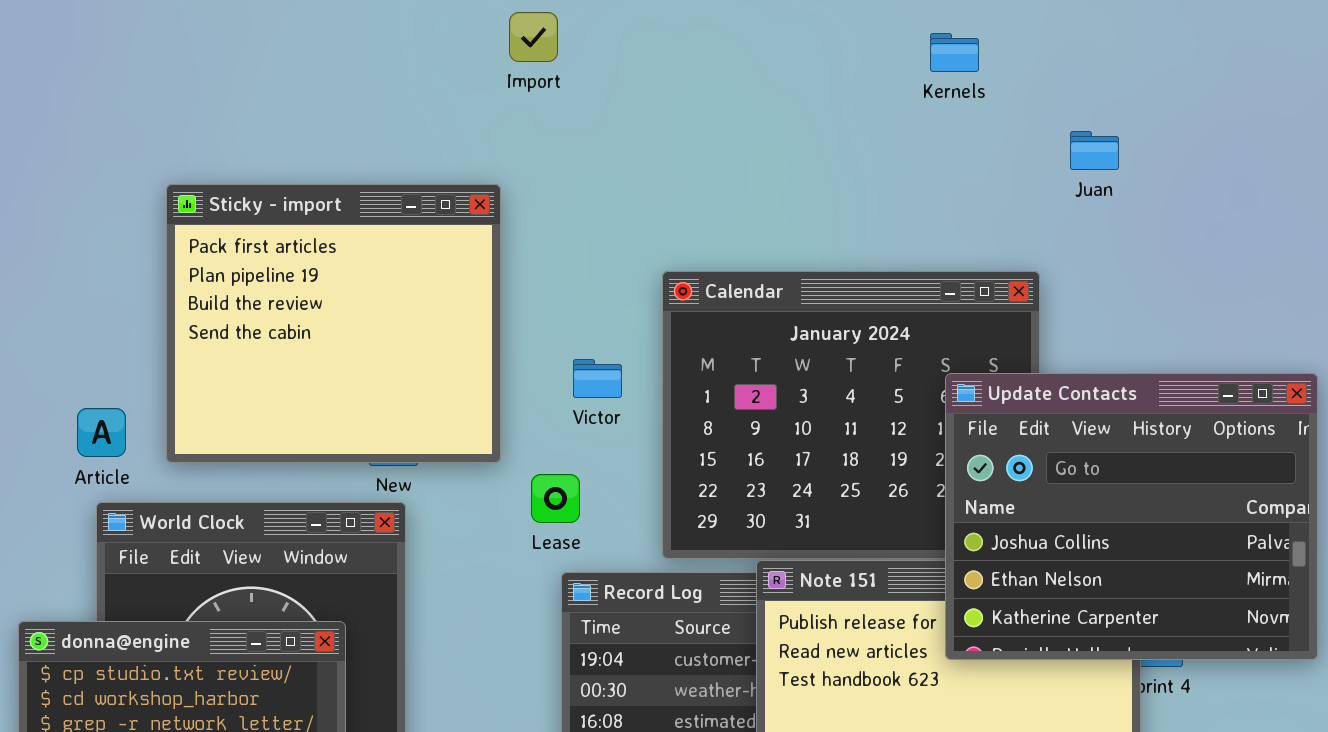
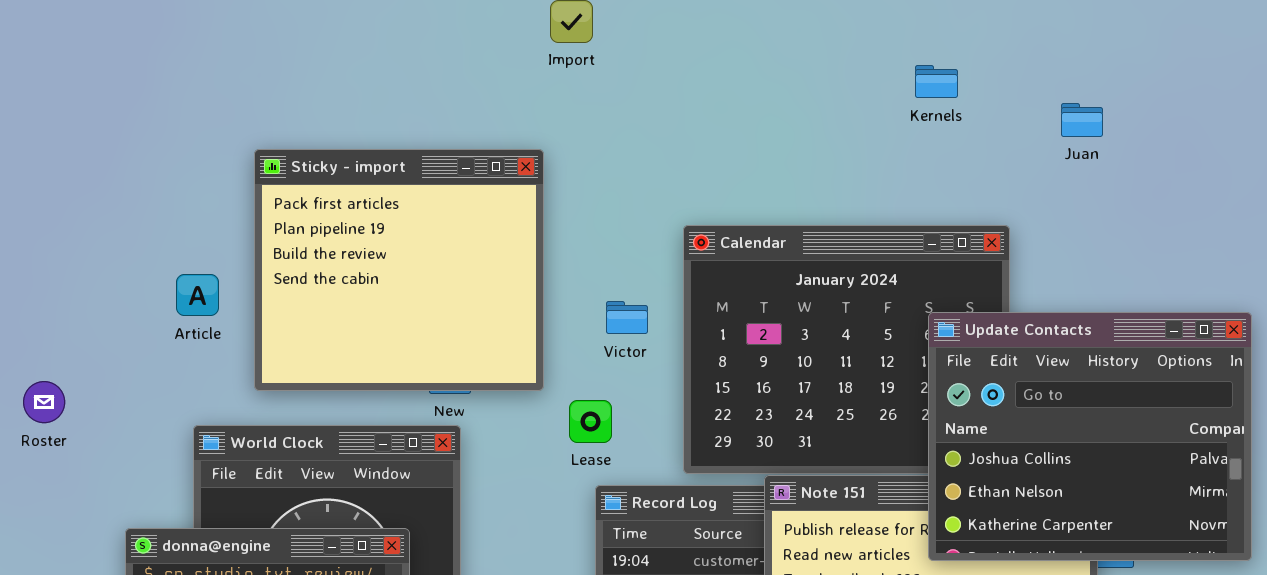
Kernels: [930,33,979,72] -> [915,65,958,98], moved
Juan: [1070,131,1119,170] -> [1061,103,1103,137], moved
Article: [77,408,126,457] -> [176,274,219,316], moved

